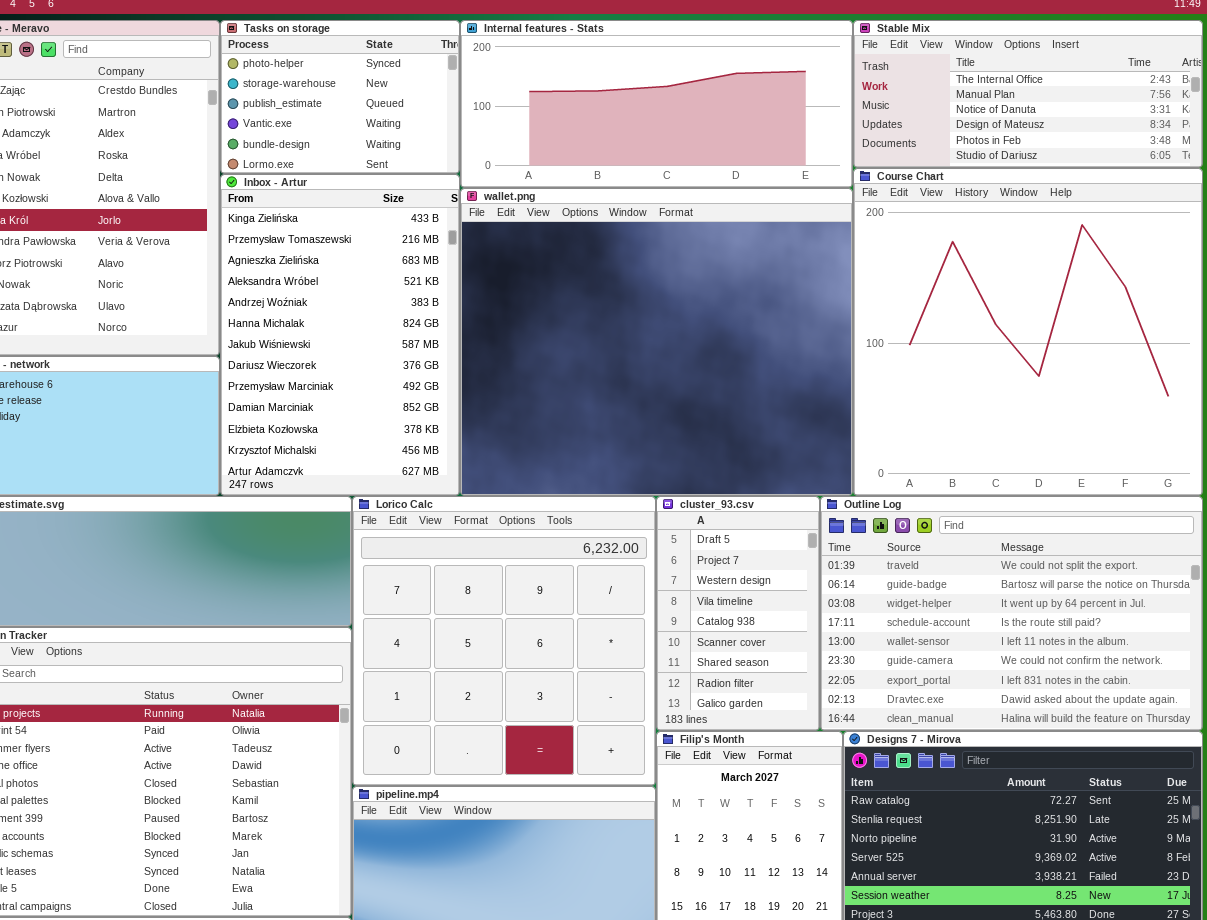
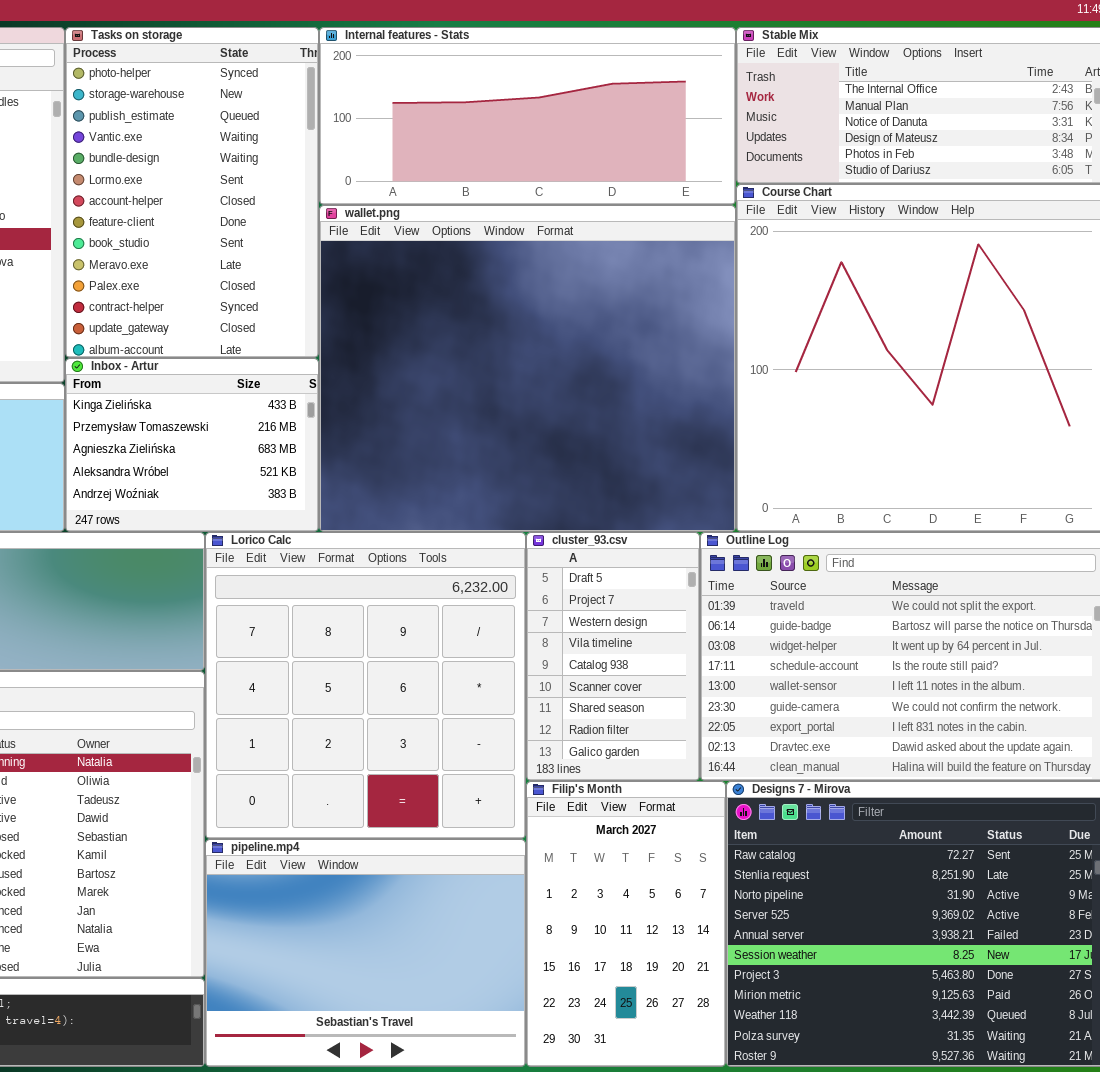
Tasks on storage: [220,20,460,174] -> [65,27,319,358], resized
Inbox - Artur: [220,174,460,496] -> [65,358,319,532], resized

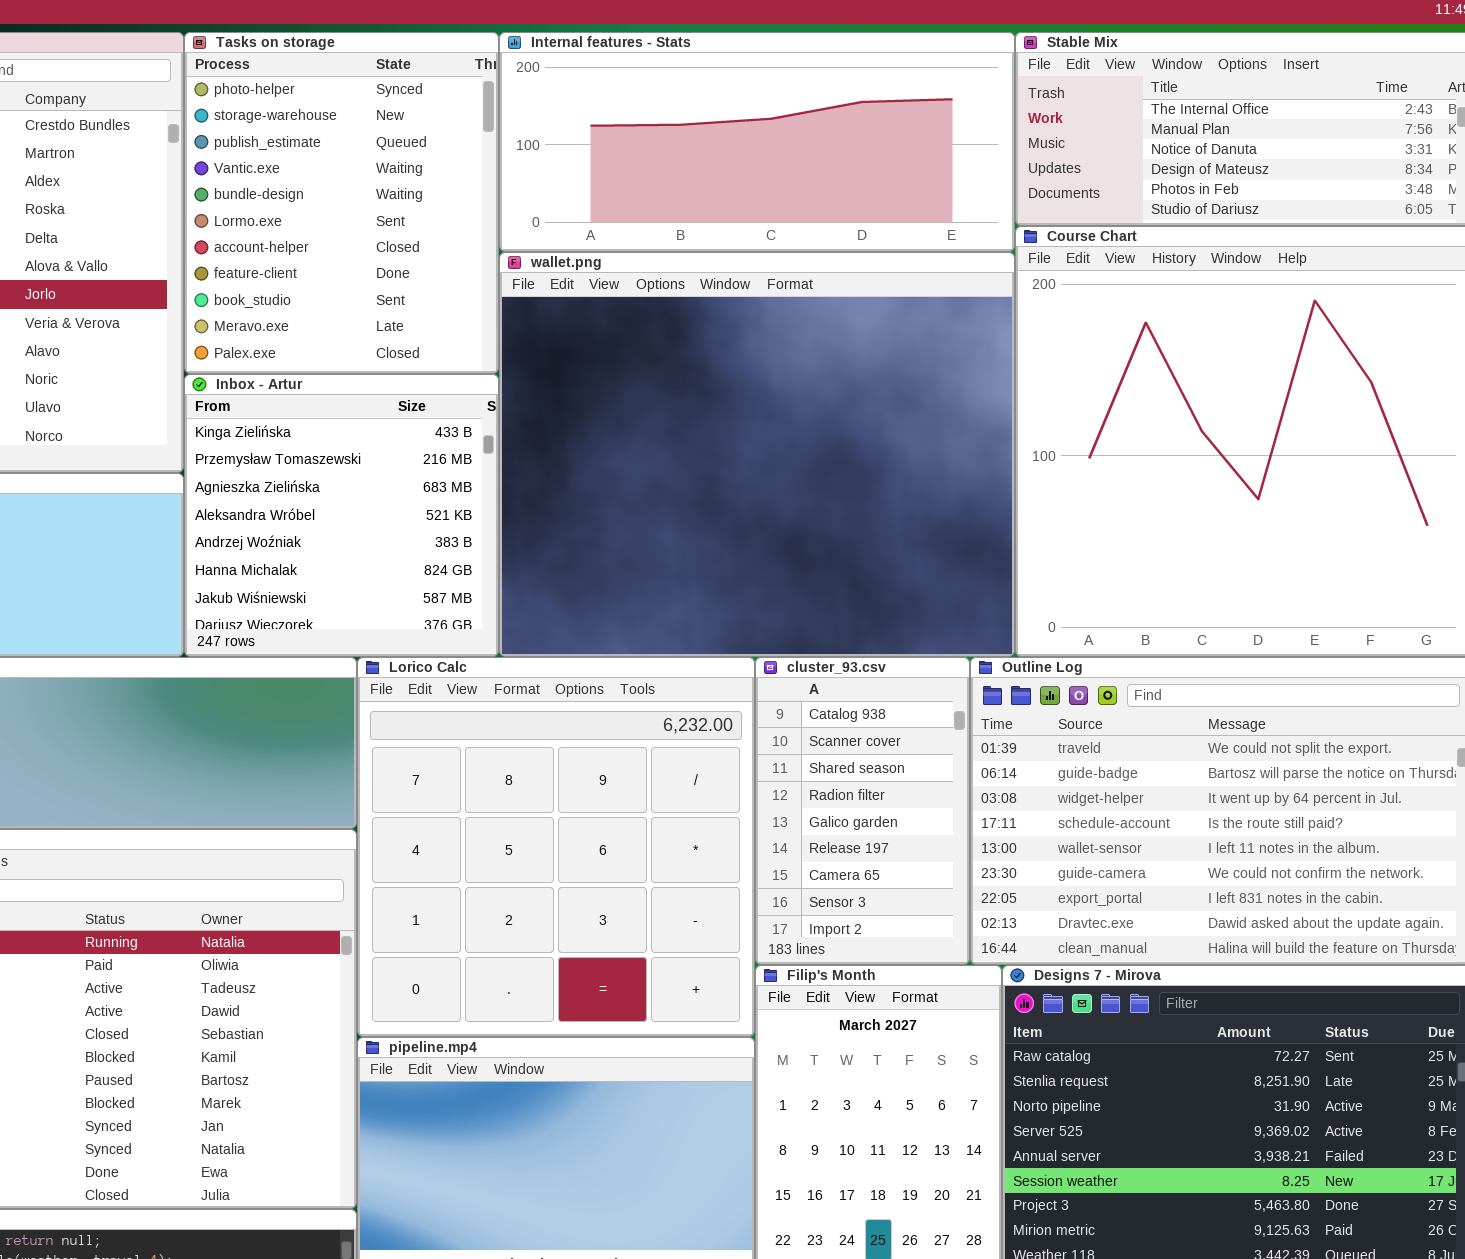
Tasks on storage: [65,27,319,358] -> [184,32,499,374], resized
Inbox - Artur: [65,358,319,532] -> [184,374,499,657], resized
cluster_93.csv: [526,532,700,781] -> [755,657,970,965], scrolled down 4 rows

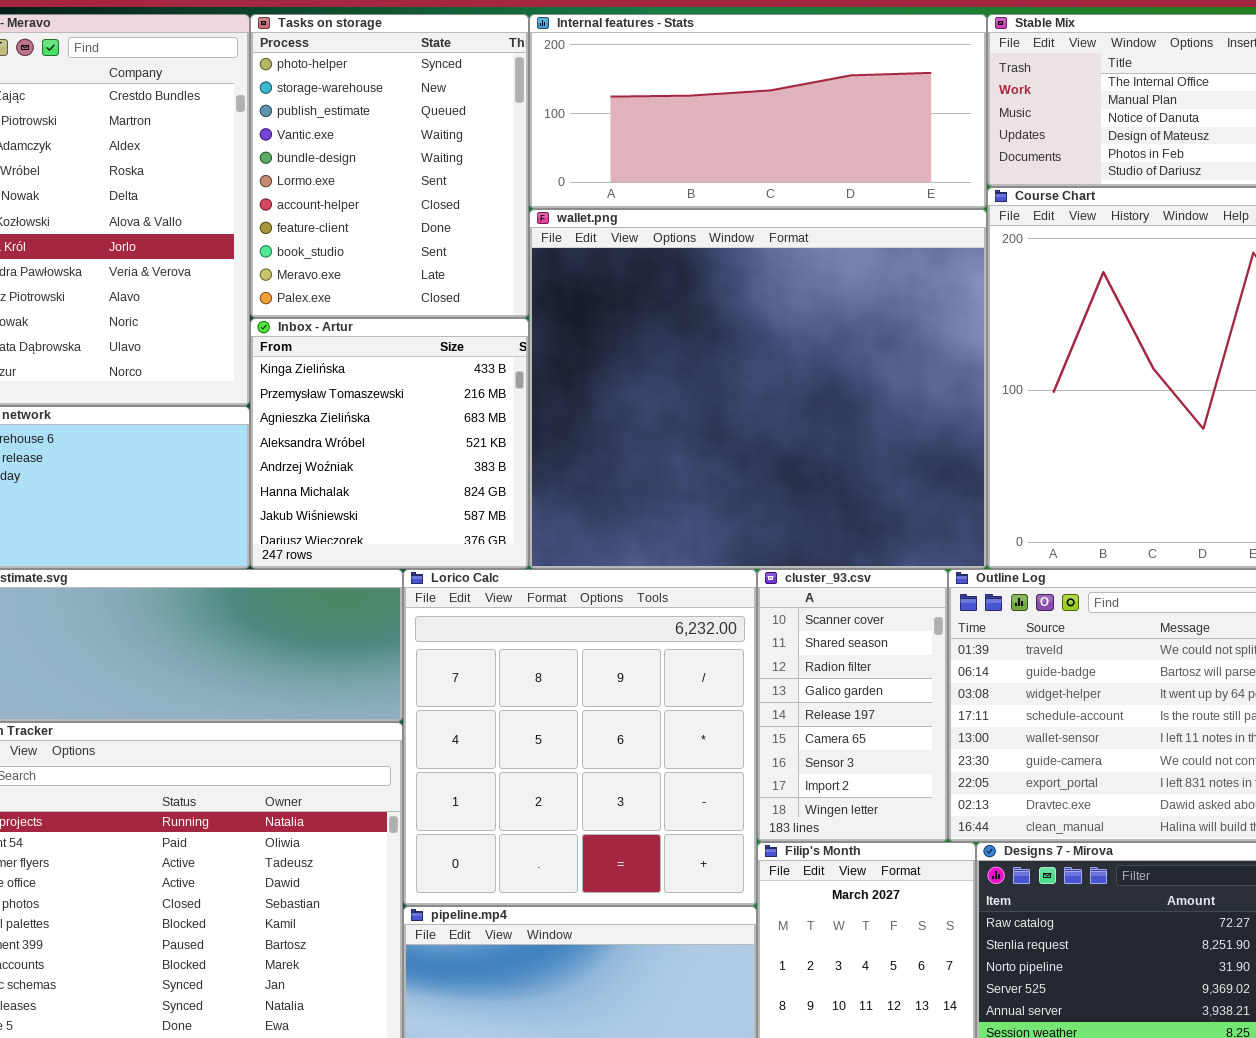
cluster_93.csv: [755,657,970,965] -> [757,569,948,842], scrolled down 1 row

